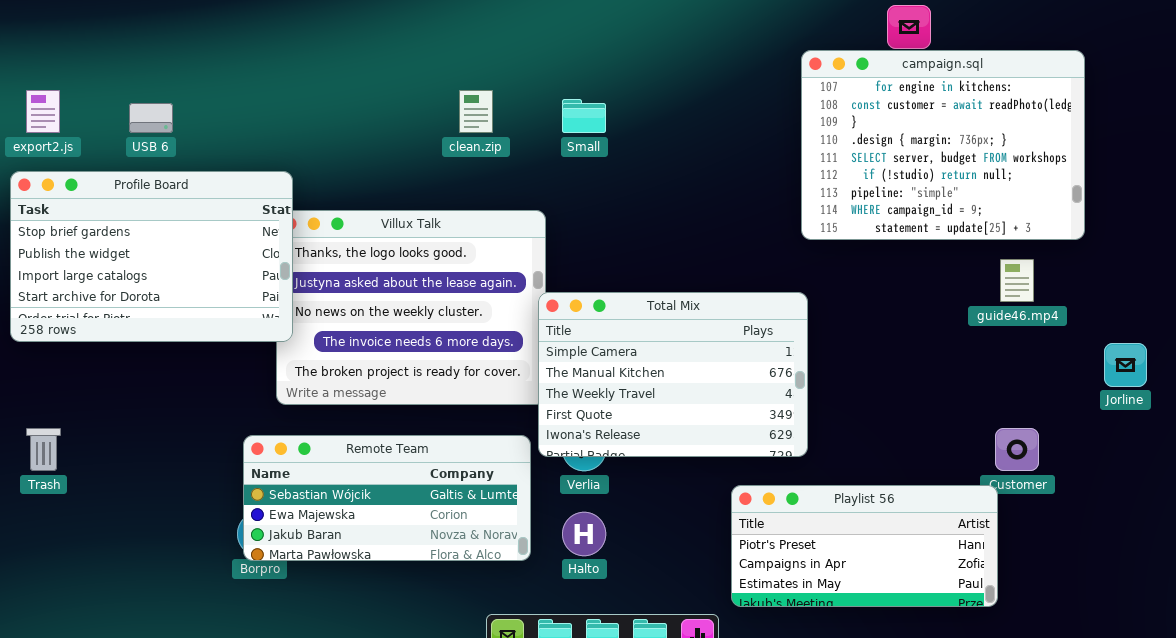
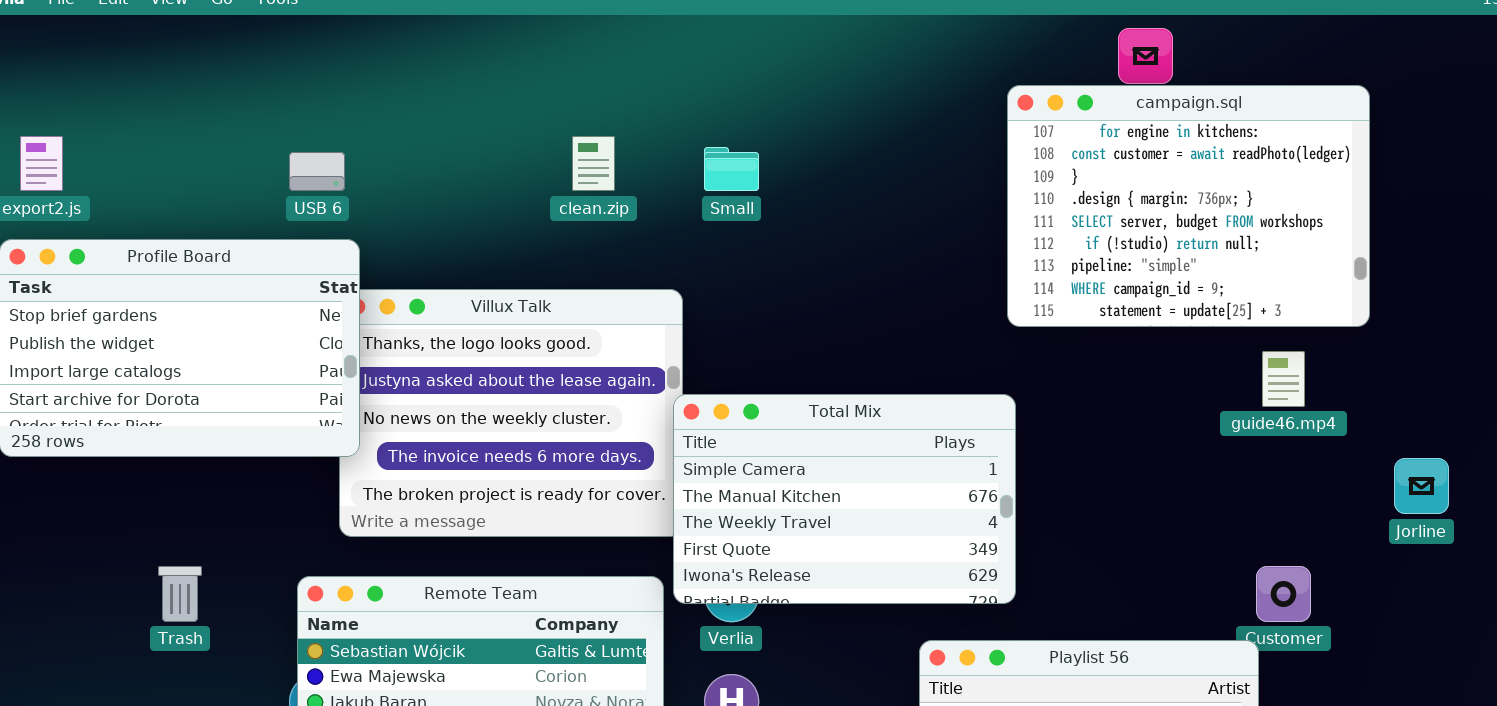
USB 6: [129,103,173,133] -> [289,152,345,191], moved
Trash: [26,428,61,471] -> [158,566,202,622], moved

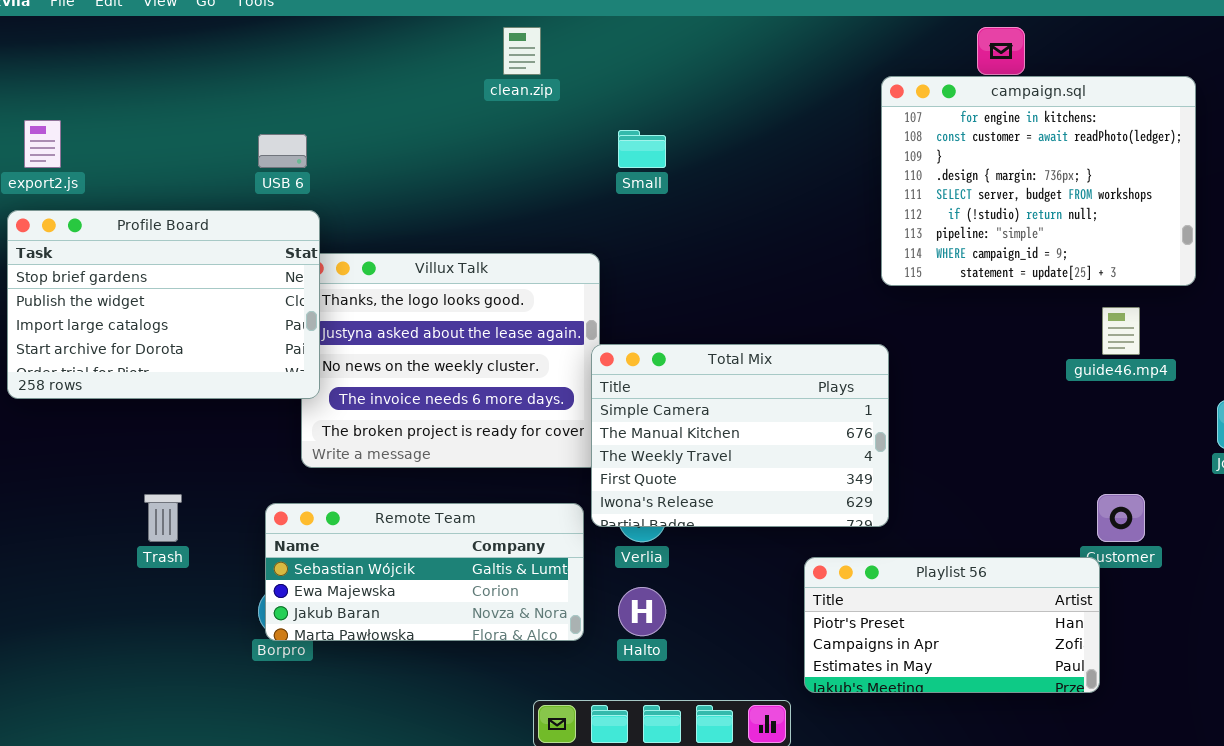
clean.zip: [572,136,615,191] -> [503,27,541,75], moved

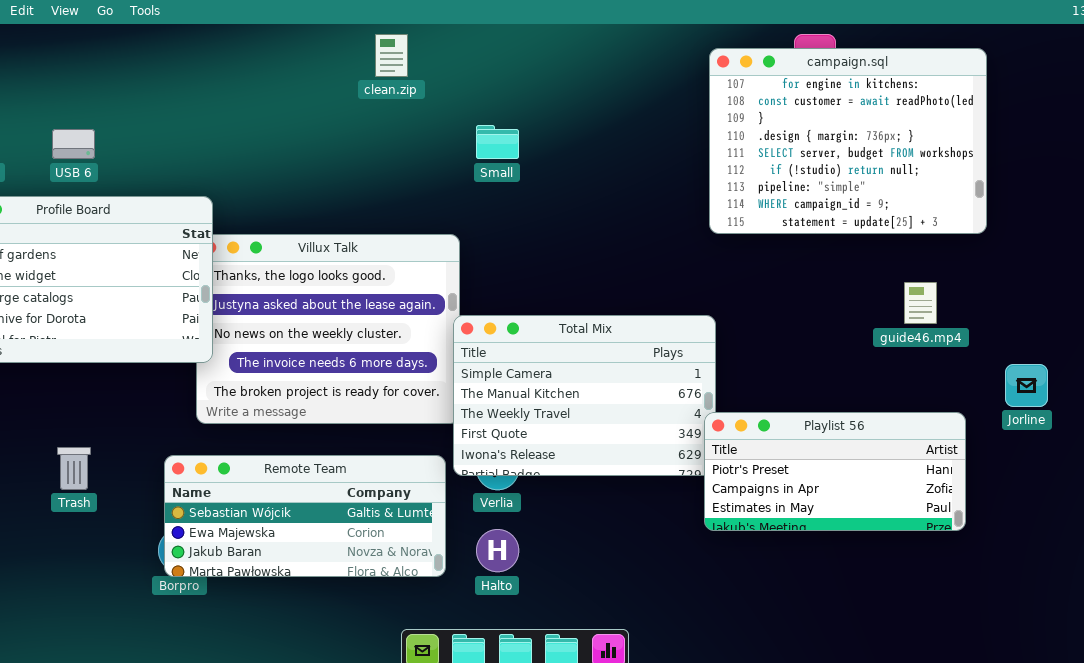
campaign.sql: [881,76,1196,286] -> [709,48,987,234], moved
USB 6: [258,134,307,168] -> [52,129,95,159], moved
Playlist 56: [804,557,1100,693] -> [704,412,966,531], moved

